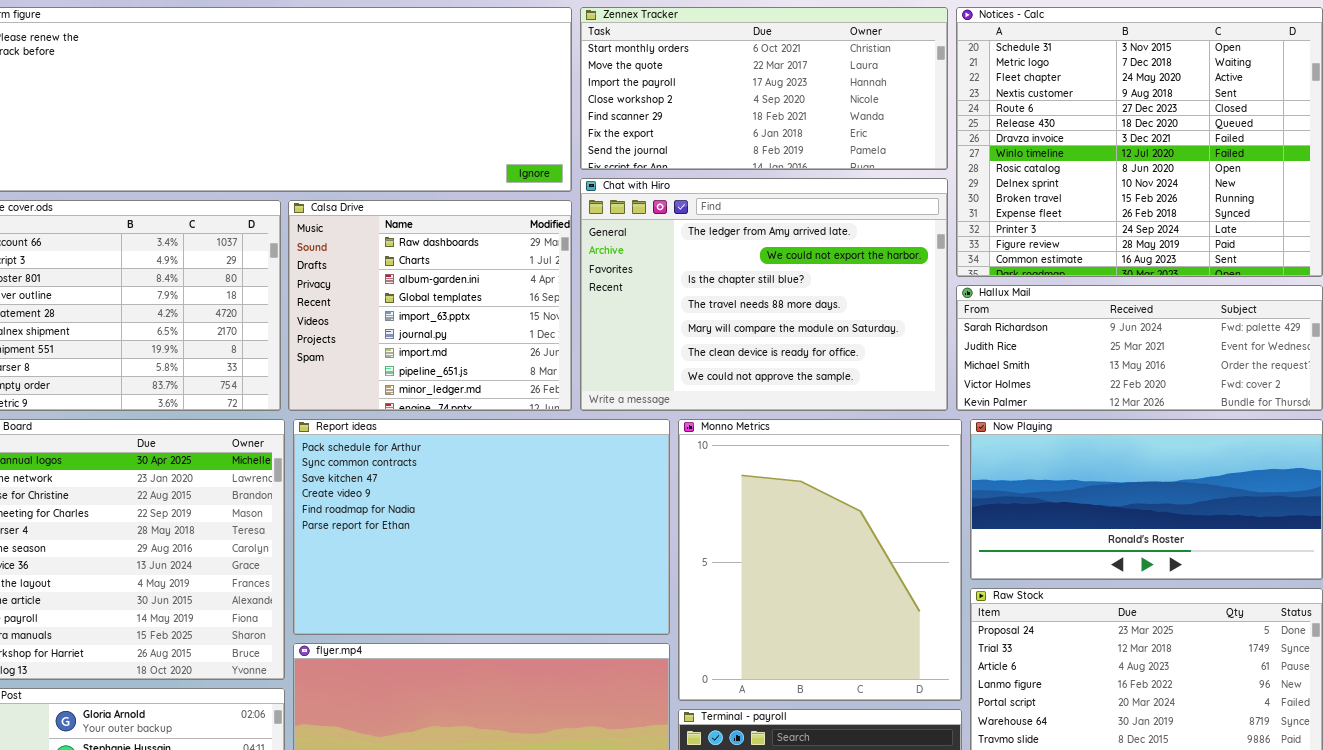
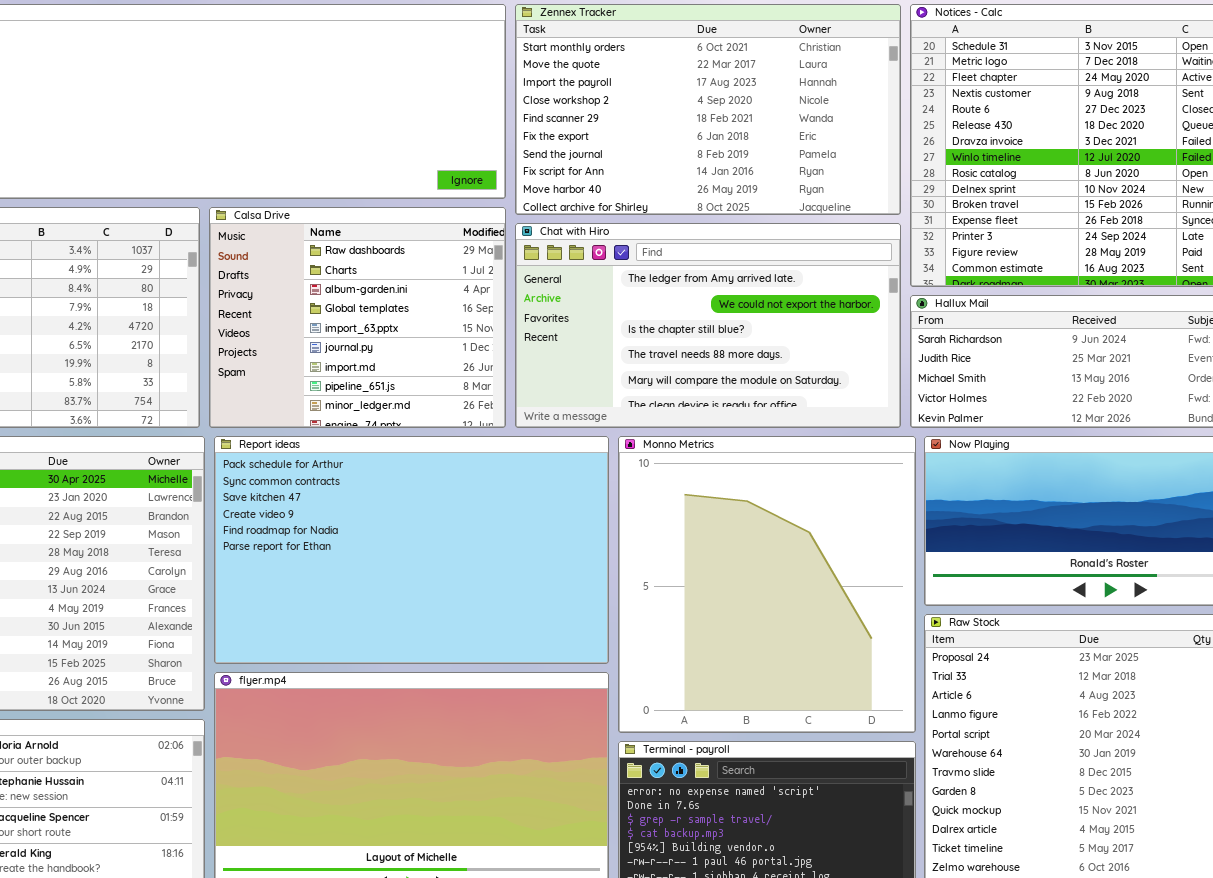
Zennex Tracker: [580,7,948,170] -> [515,4,901,215], resized
Chat with Hiro: [580,178,948,411] -> [515,223,901,428], resized

